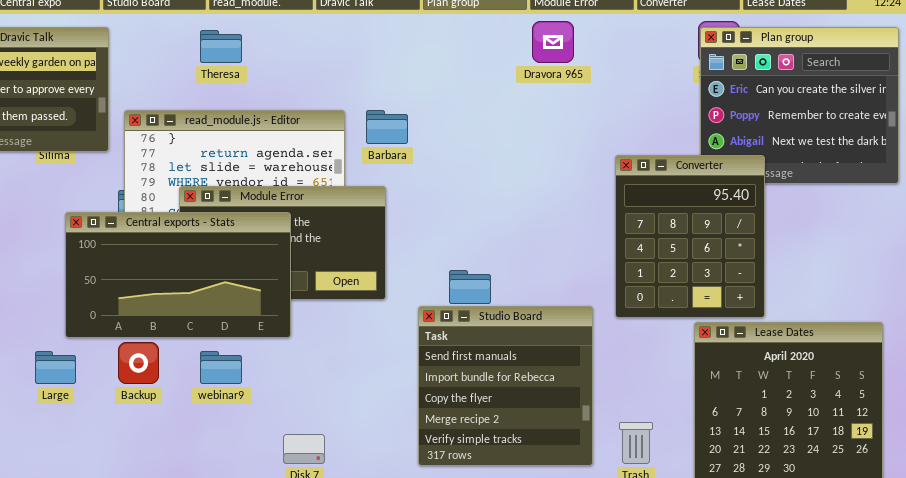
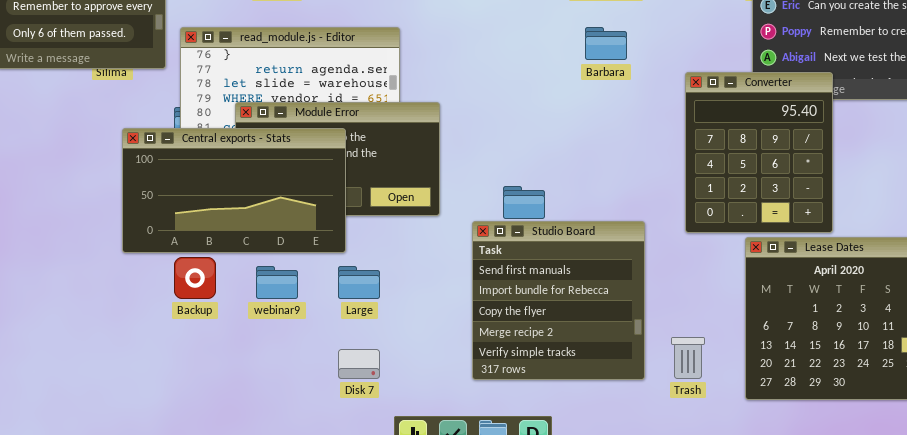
Barbara: [366,110,408,144] -> [585,27,627,60], moved
Converter: [615,155,765,318] -> [685,72,833,233], moved
Large: [35,351,76,384] -> [338,266,380,299], moved

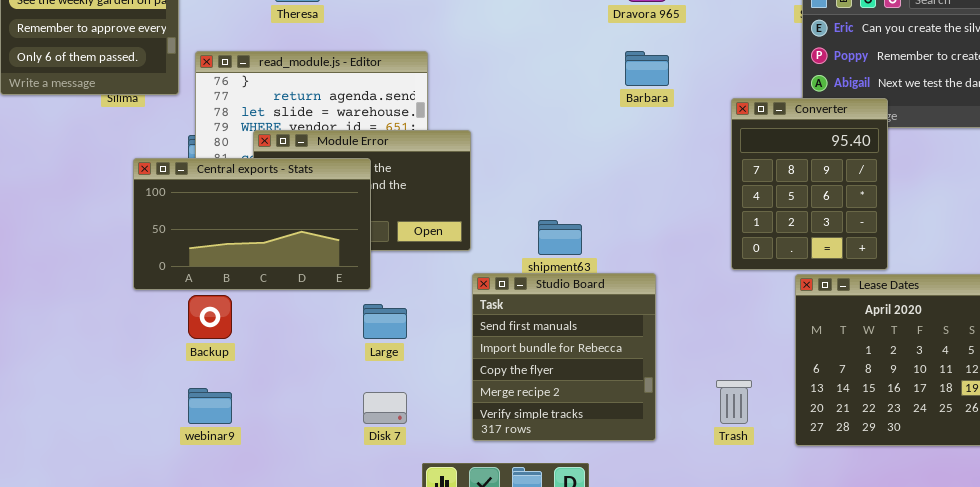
Studio Board: [472,221,645,380] -> [472,273,656,441], moved
webinar9: [256,266,298,299] -> [188,388,232,424], moved

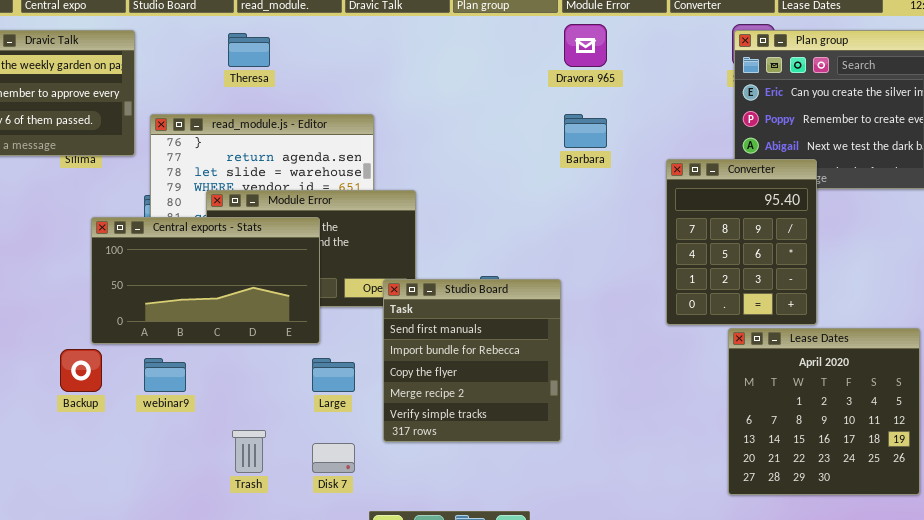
Studio Board: [472,273,656,441] -> [383,279,561,442], moved
Backup: [188,295,232,339] -> [60,349,102,392], moved
Trash: [716,380,752,424] -> [232,430,266,473], moved
webinar9: [188,388,232,424] -> [144,358,186,392], moved

